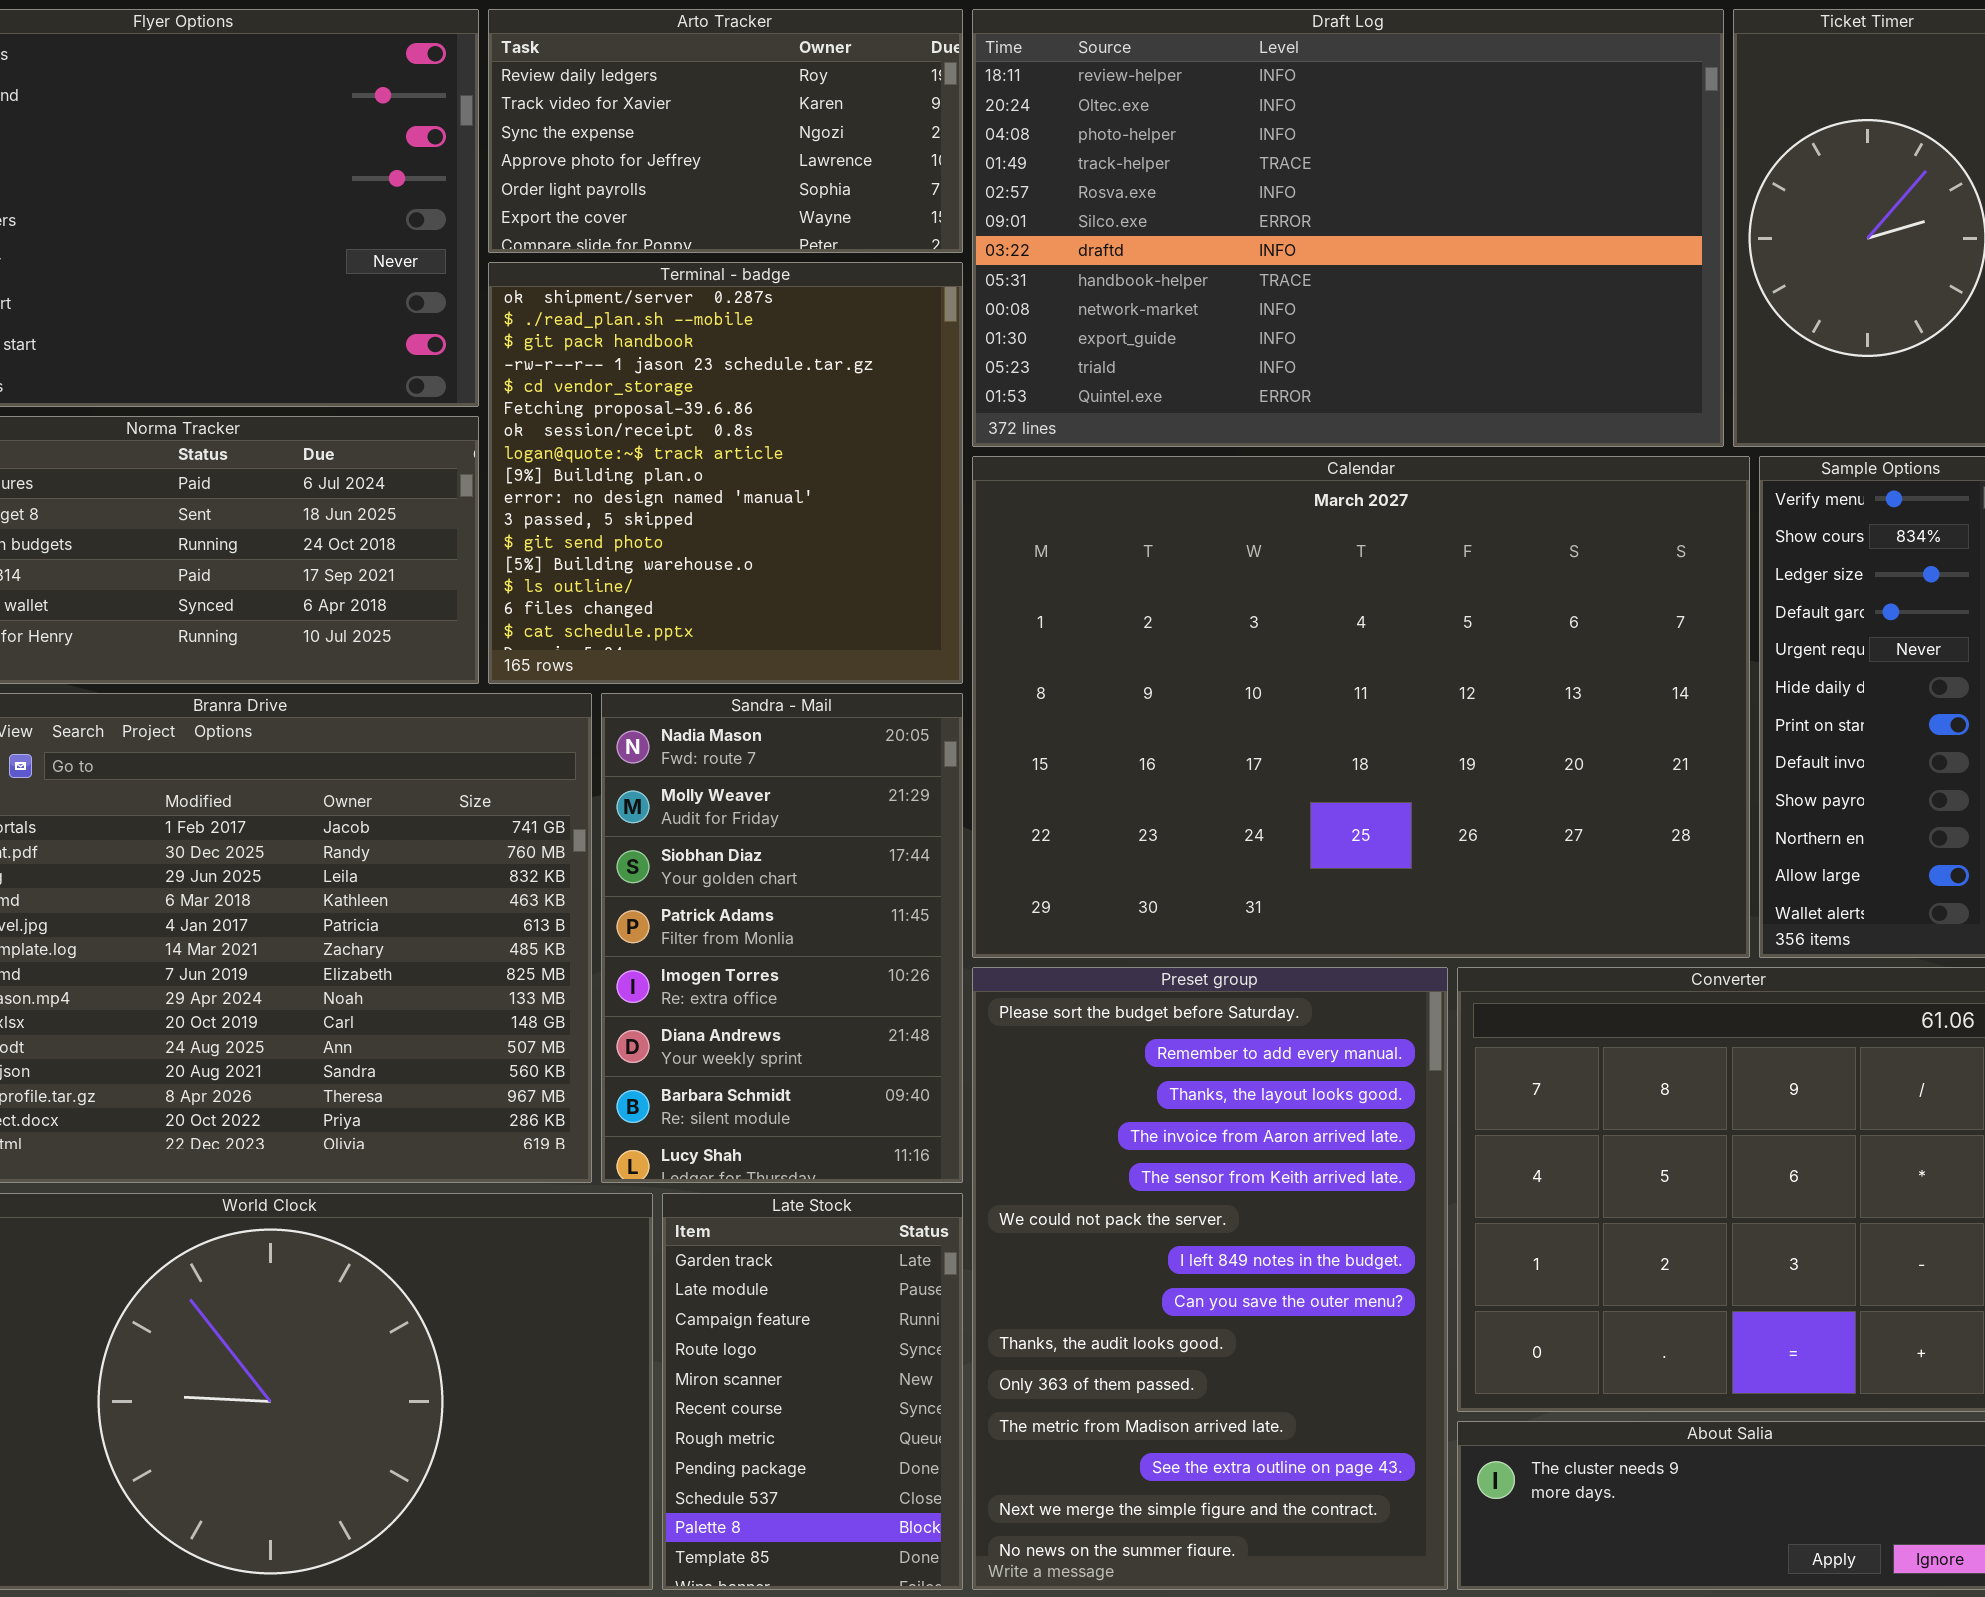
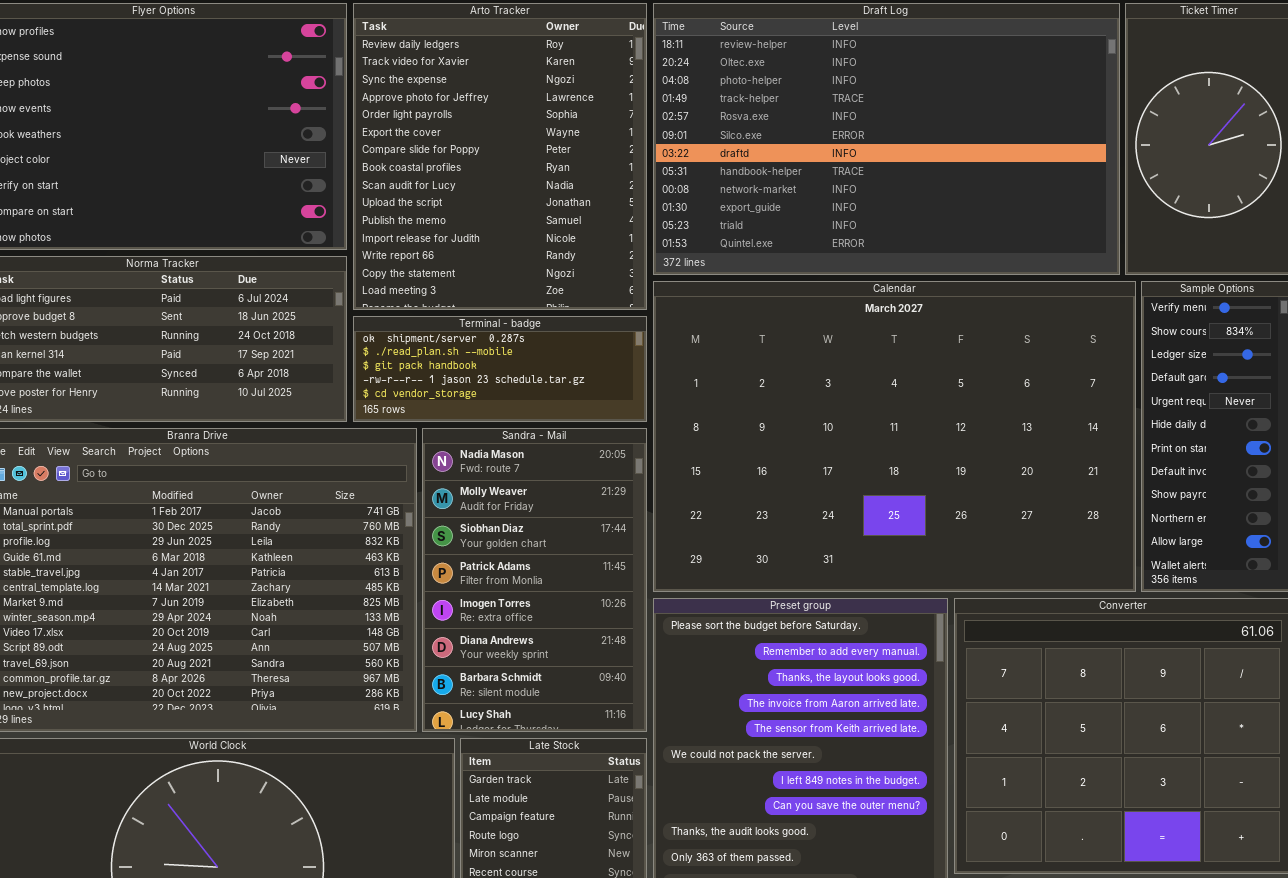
Arto Tracker: [488,9,963,253] -> [353,3,647,310], resized
Terminal - badge: [488,262,963,684] -> [353,316,647,422], resized

